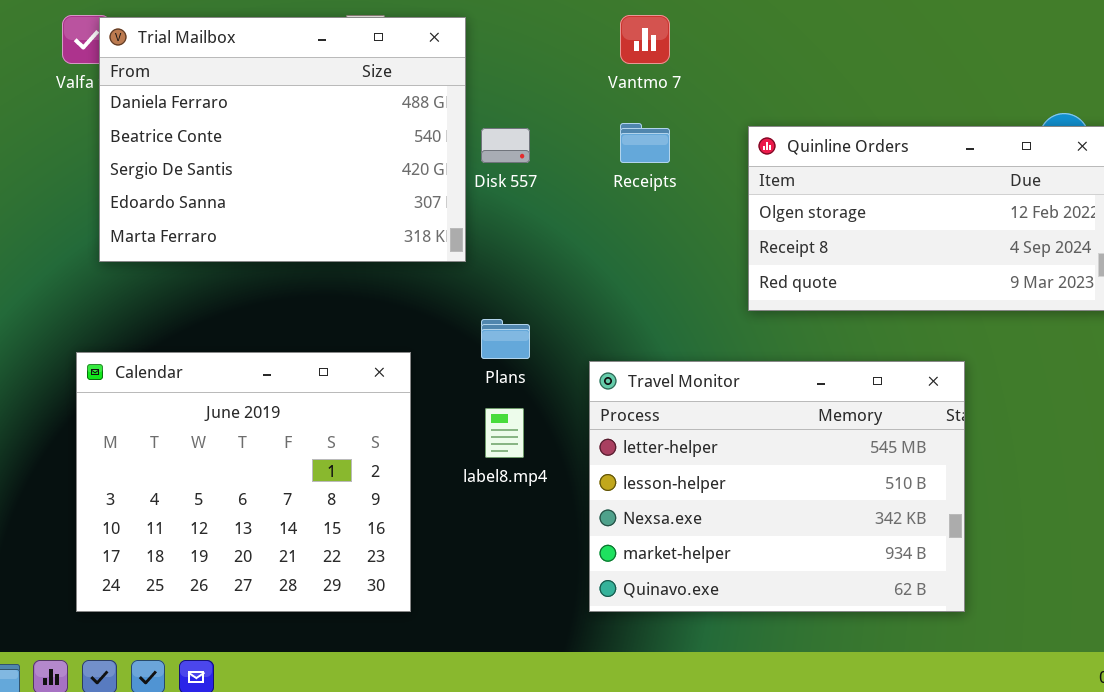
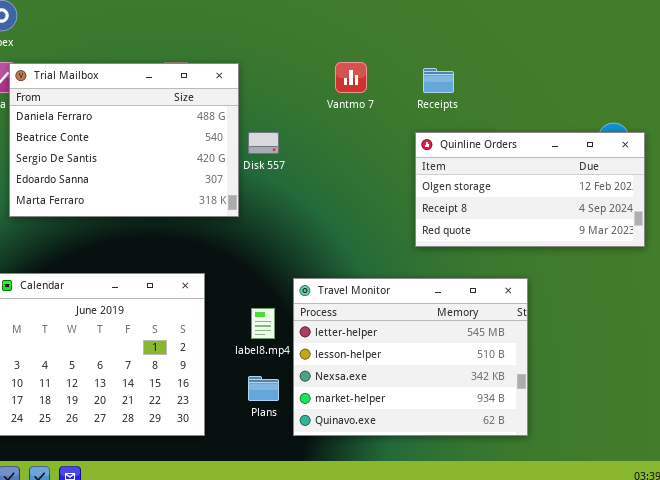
Receipts: [620,123,670,163] -> [423,68,454,93], moved
Plans: [481,319,530,359] -> [248,376,279,401], moved
Travel Monitor: [589,361,965,612] -> [293,278,528,436], moved

